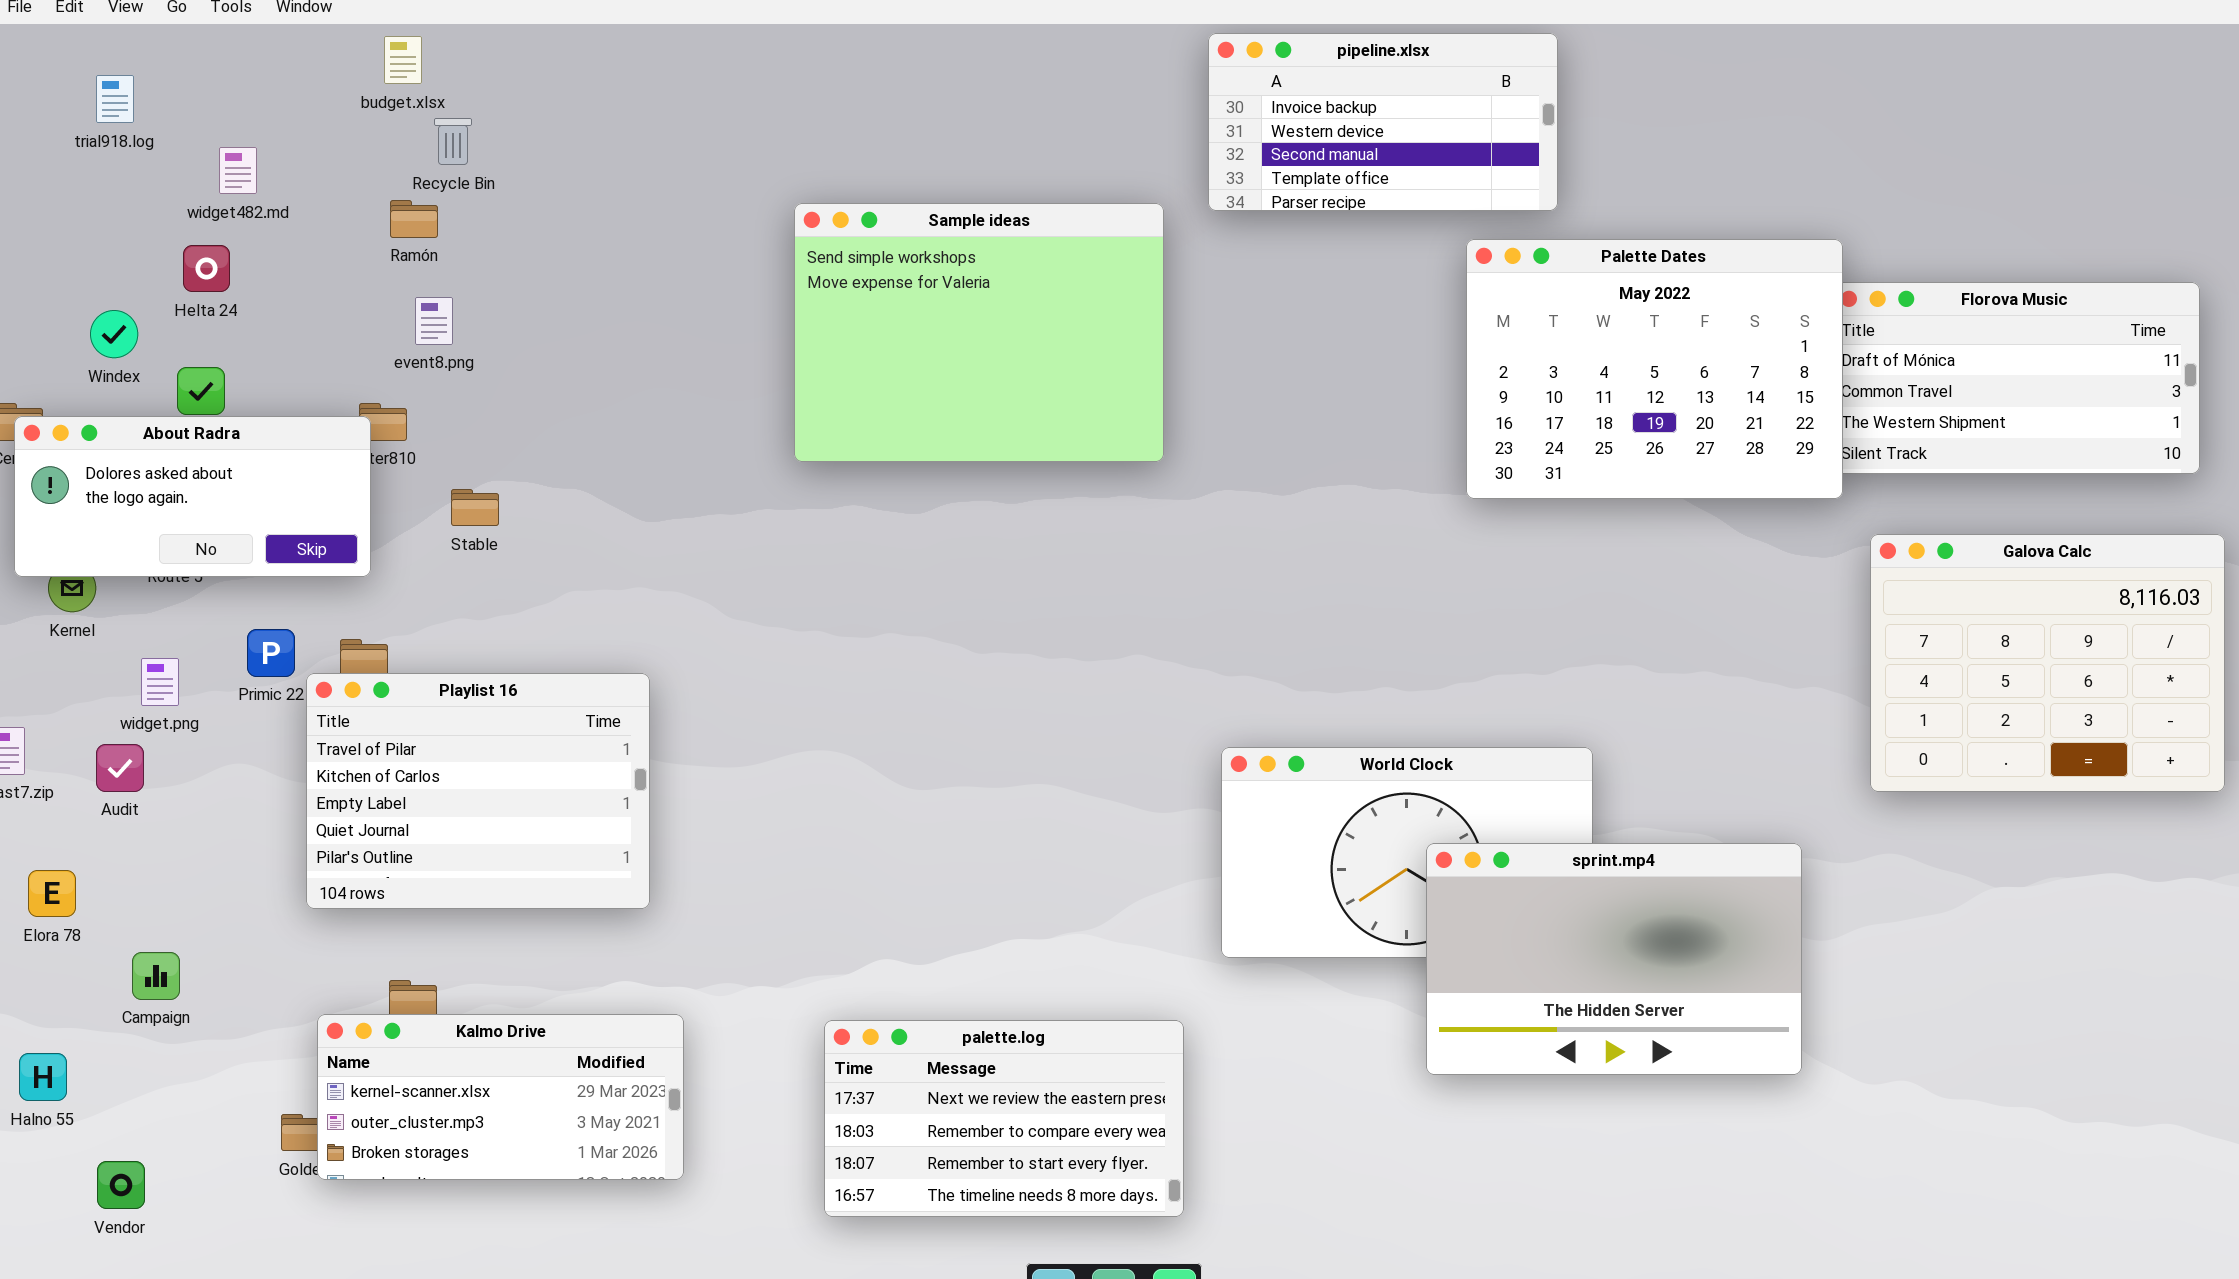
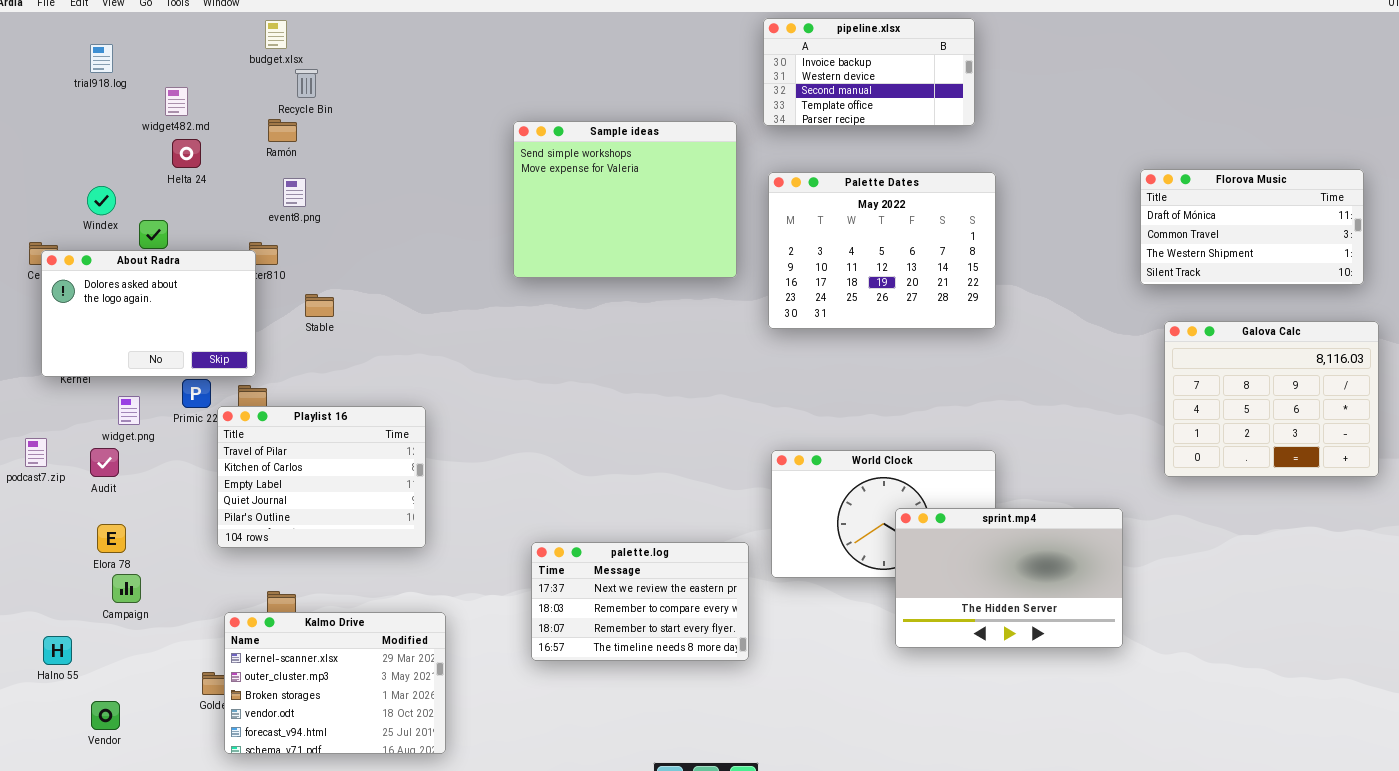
Palette Dates: [1466,239,1843,499] -> [768,172,996,329], moved
Helta 24: [183,245,230,292] -> [172,139,201,168], moved
About Radra: [14,416,371,577] -> [41,250,256,377], resized
Elora 78: [28,870,76,917] -> [97,524,126,553], moved
Kalmo Drive: [317,1014,684,1180] -> [224,612,446,754], resized
palette.log: [824,1020,1184,1217] -> [531,542,749,661], moved

